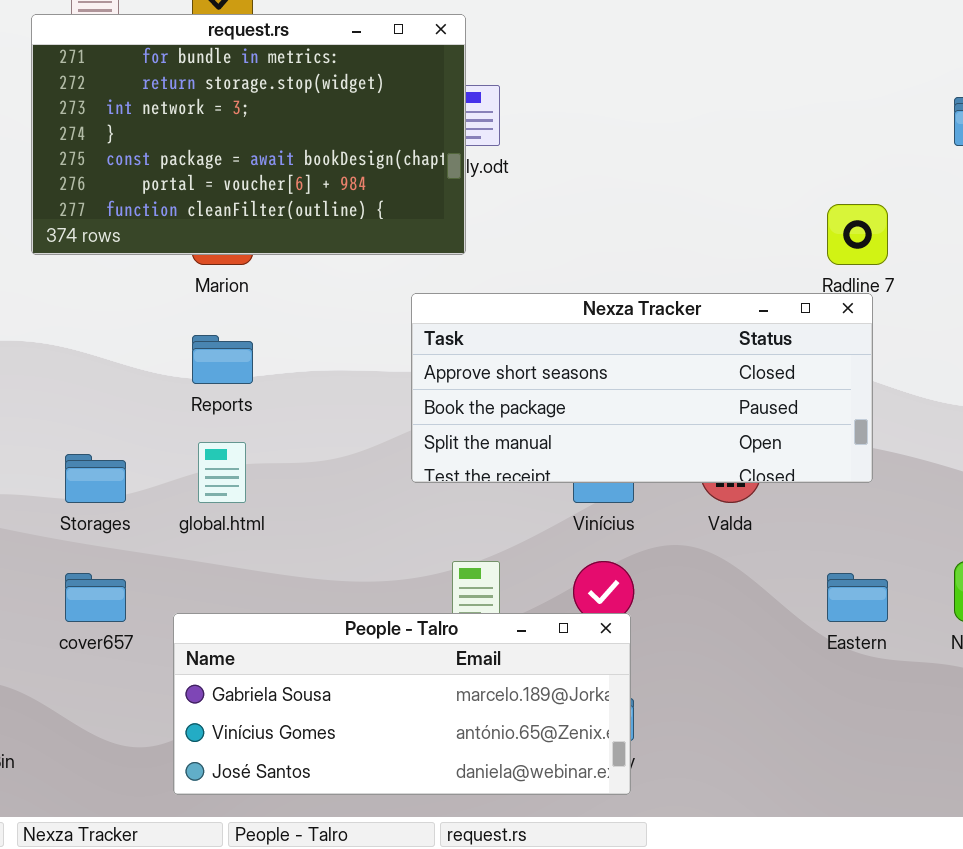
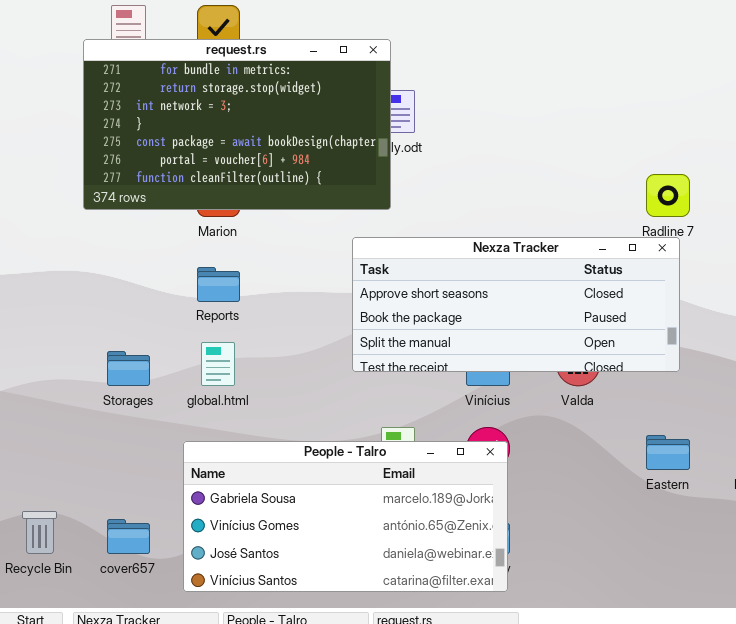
cover657: [65,573,126,622] -> [107,519,150,554], moved
People - Talro: [173,613,631,795] -> [183,441,508,592], resized

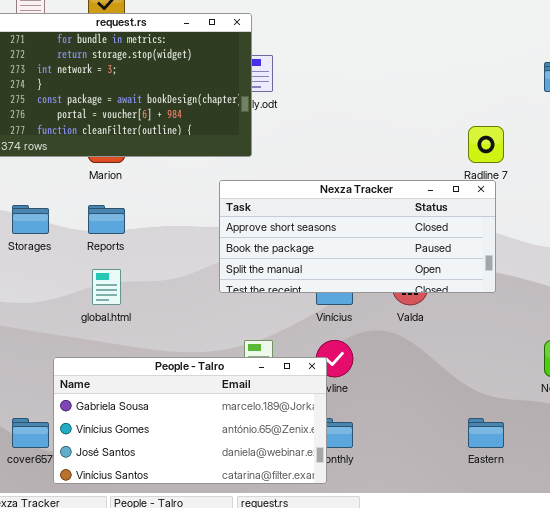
Storages: [107,351,150,386] -> [12,205,49,234], moved
Eastern: [646,435,690,470] -> [468,418,504,448], moved
People - Talro: [183,441,508,592] -> [53,357,327,484], moved

